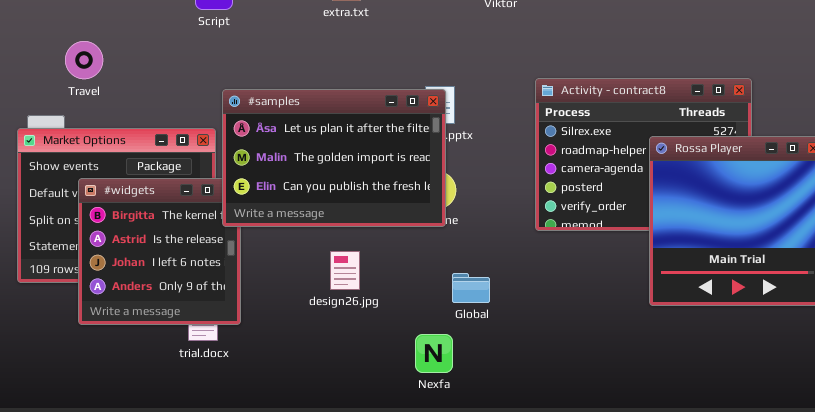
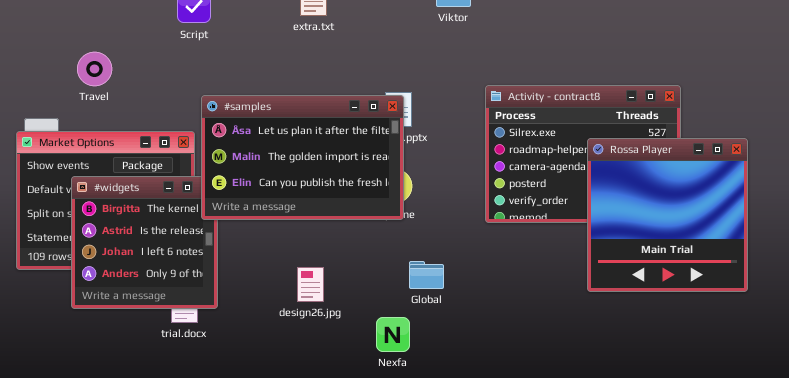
Travel: [65,41,103,79] -> [77,52,112,86], moved
design26.jpg: [330,251,360,290] -> [297,267,324,302], moved

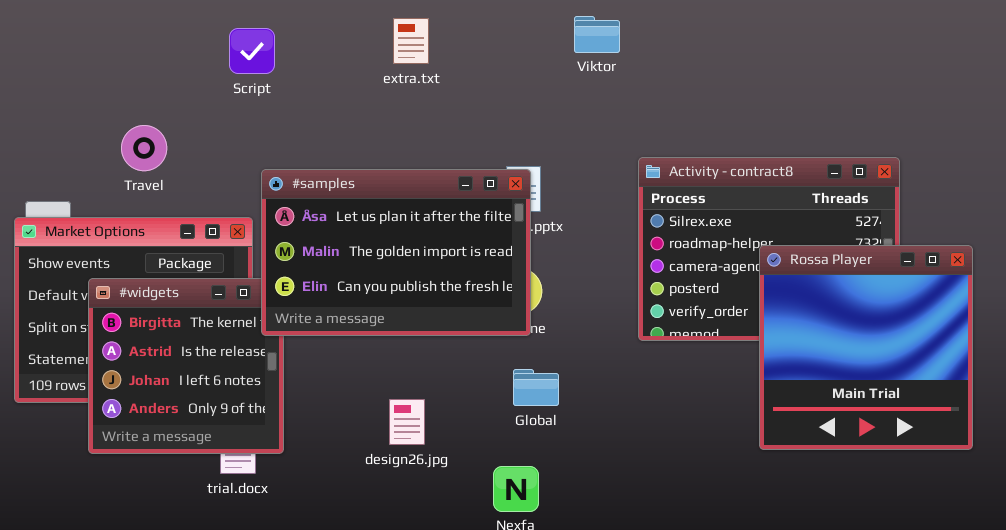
Travel: [77,52,112,86] -> [121,125,167,171], moved
Rossa Player: [587,138,748,292] -> [759,245,973,450], moved
Global: [409,261,444,289] -> [513,369,559,406], moved

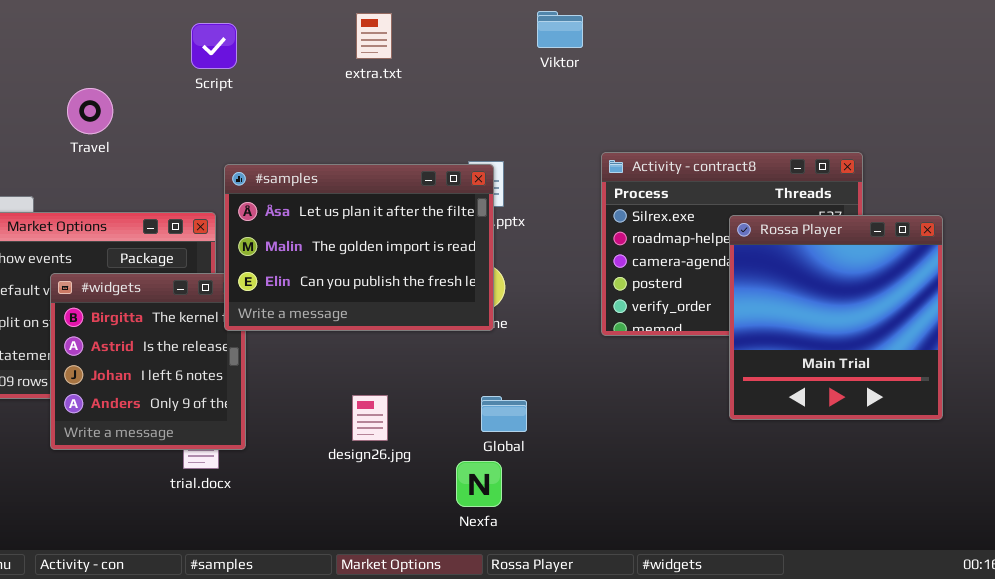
Travel: [121,125,167,171] -> [67,88,113,134], moved
Rossa Player: [759,245,973,450] -> [729,215,943,420], moved
Global: [513,369,559,406] -> [481,396,527,432], moved

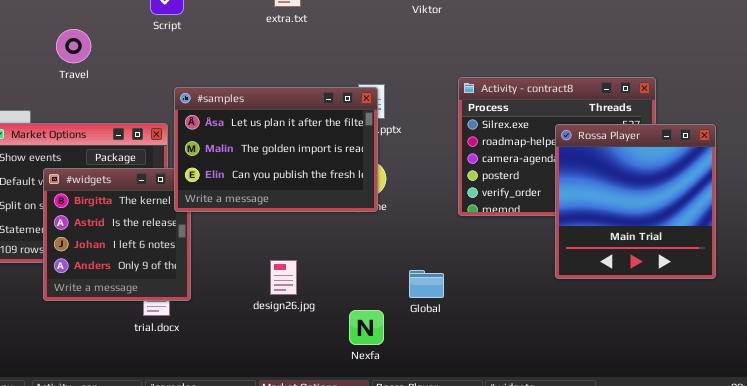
Global: [481,396,527,432] -> [409,270,444,298], moved

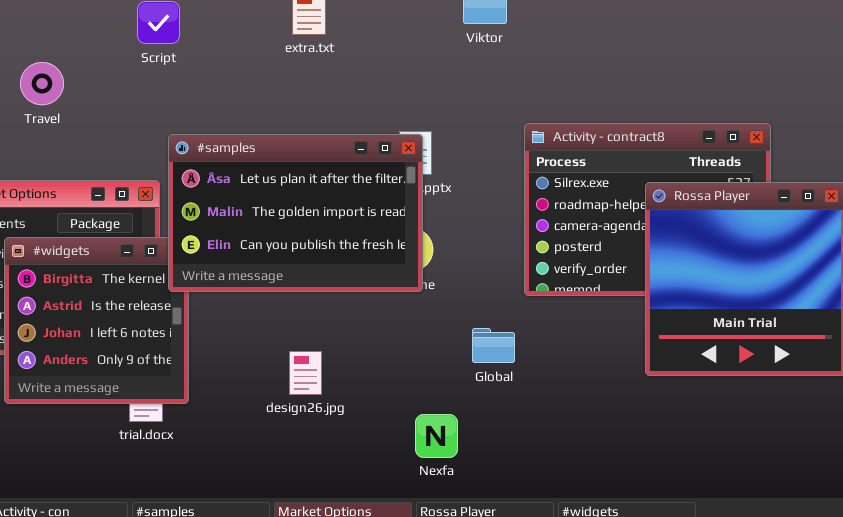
Global: [409,270,444,298] -> [472,328,515,363], moved
Nexfa: [349,310,384,345] -> [415,414,458,458], moved

